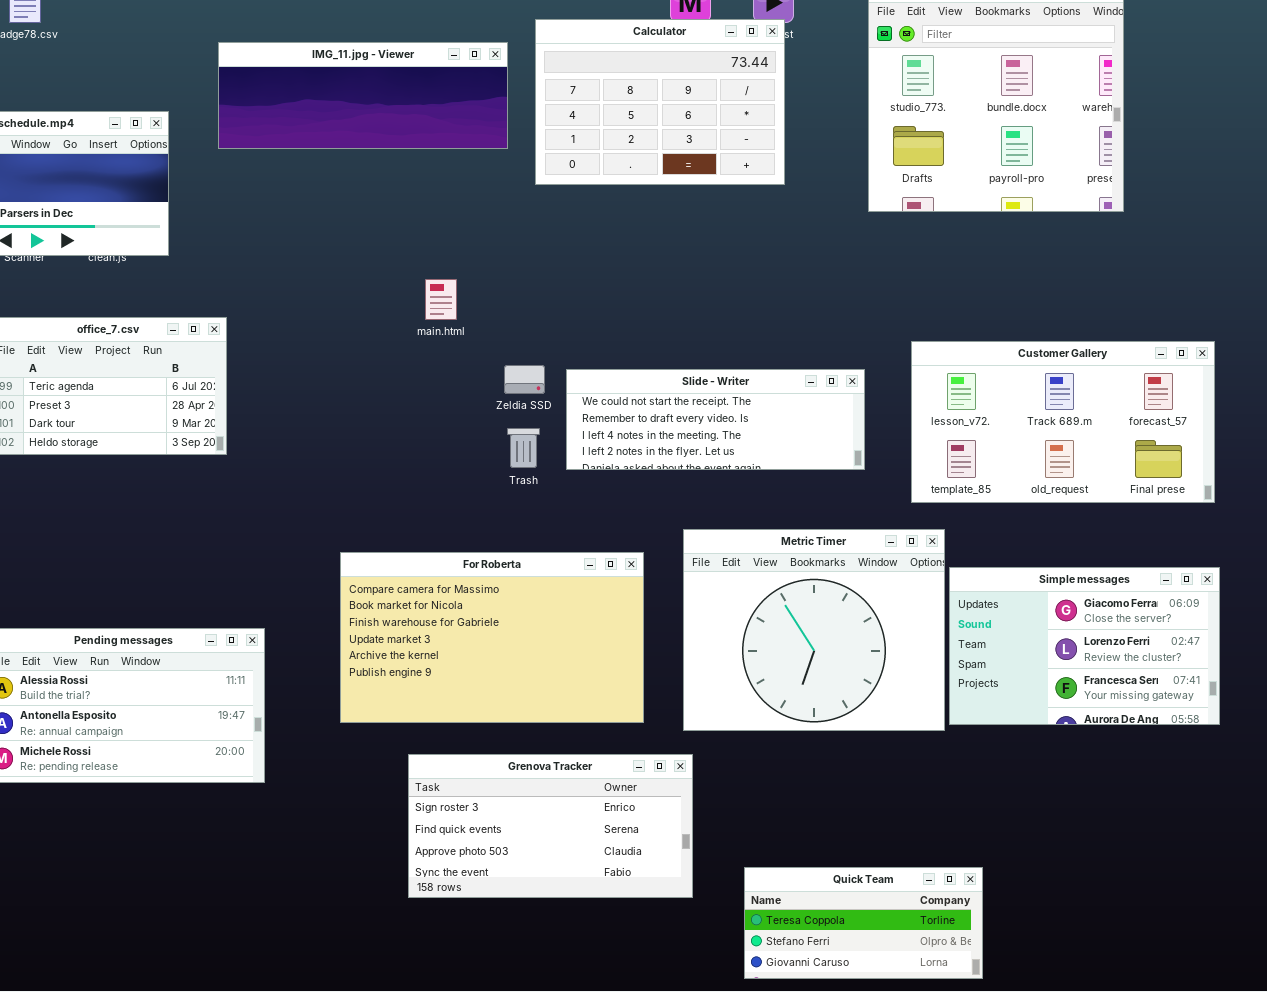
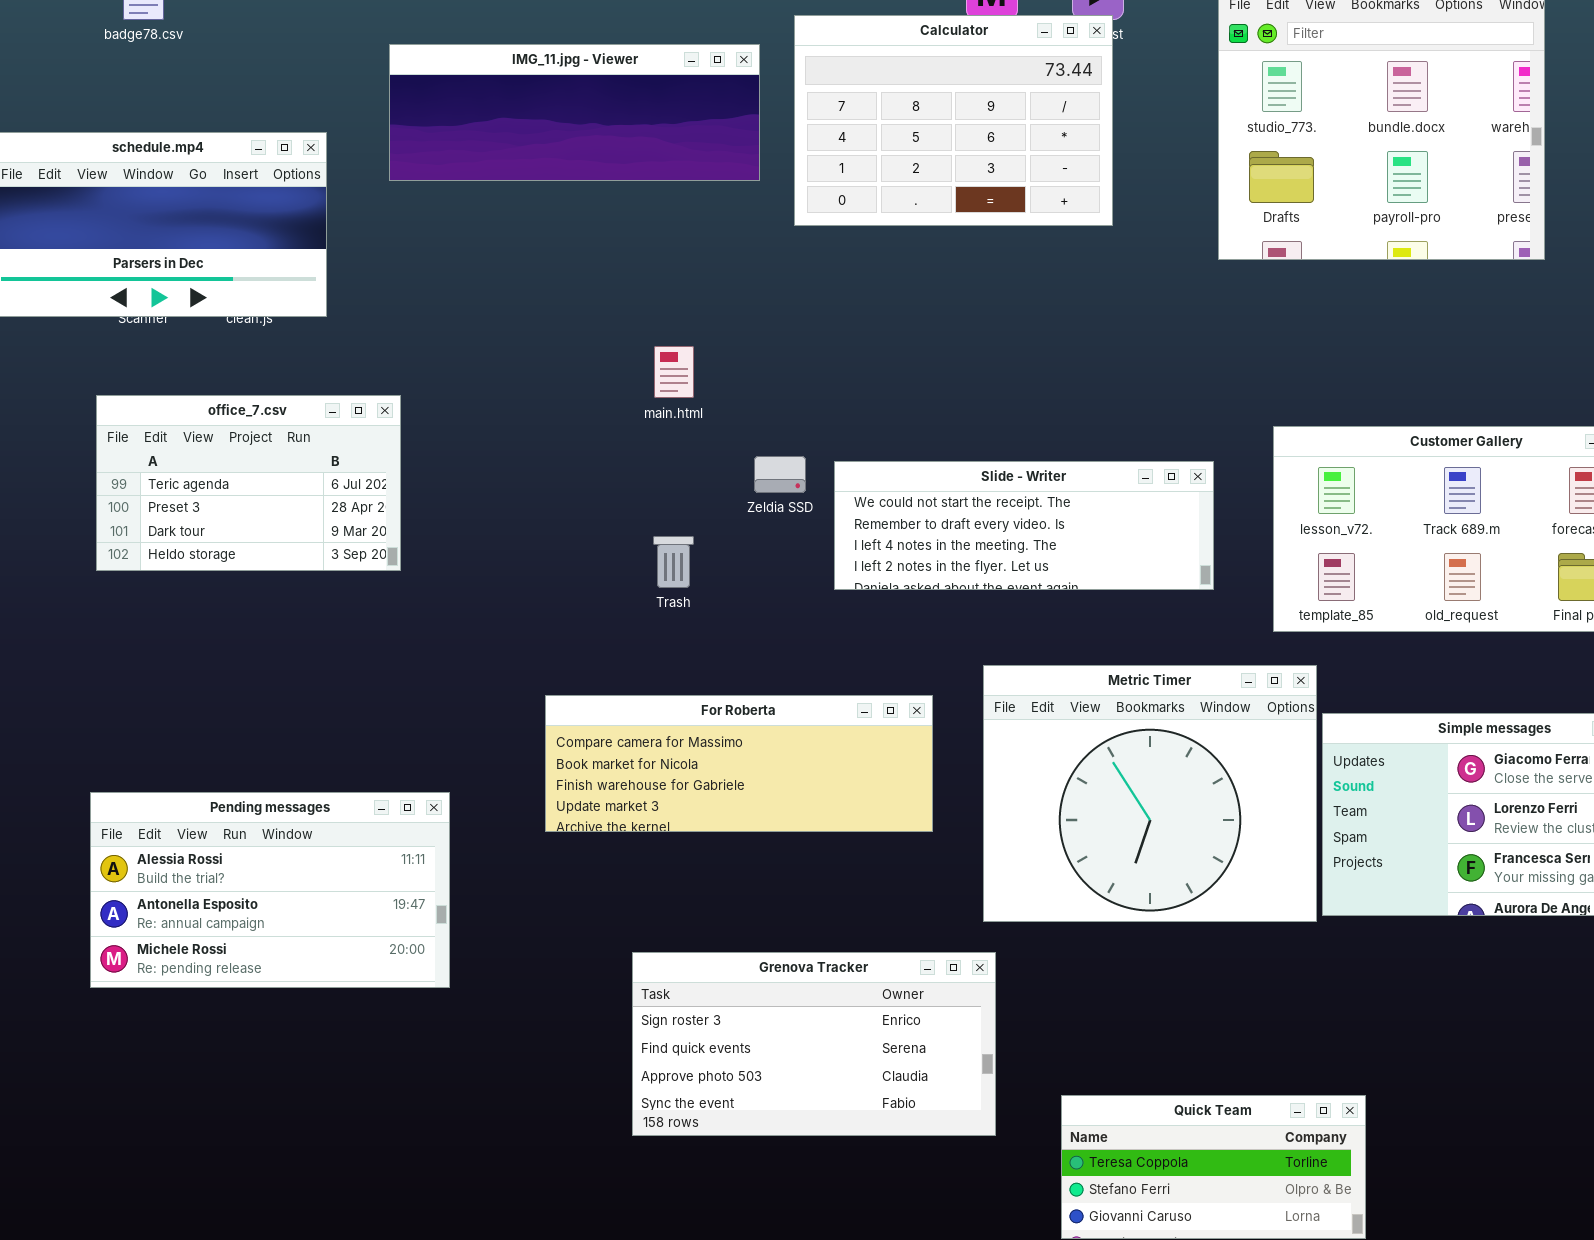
Trash: [507,428,540,468] -> [653,536,694,588], moved
For Roberta: [340,552,644,723] -> [545,695,933,832], resized

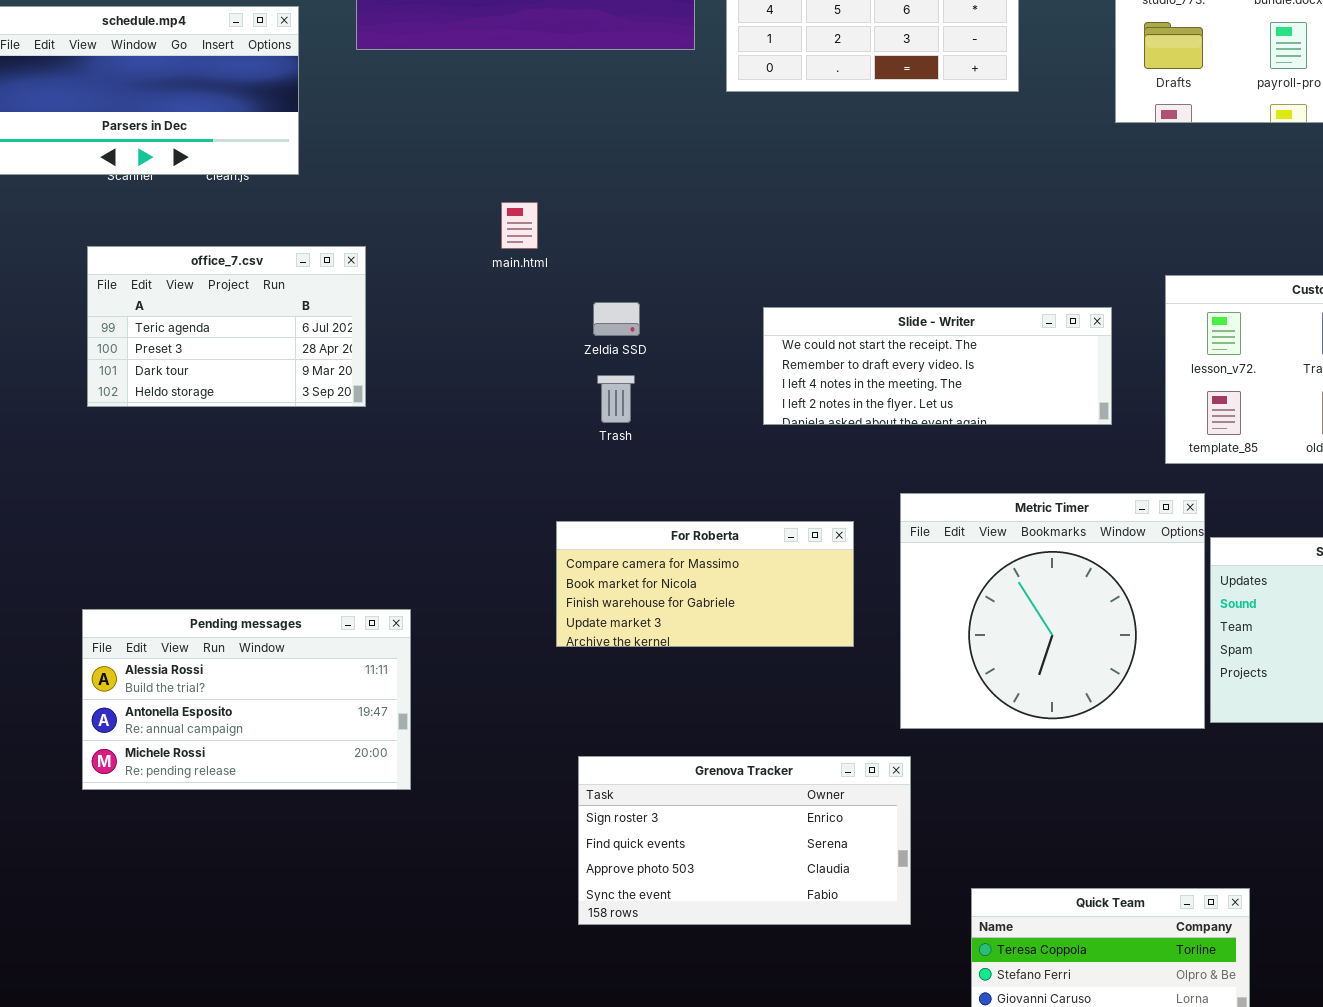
main.html: [654,346,694,398] -> [501,202,538,249], moved
Zeldia SSD: [754,456,806,493] -> [593,302,640,336], moved
For Roberta: [545,695,933,832] -> [556,521,854,647], resized

